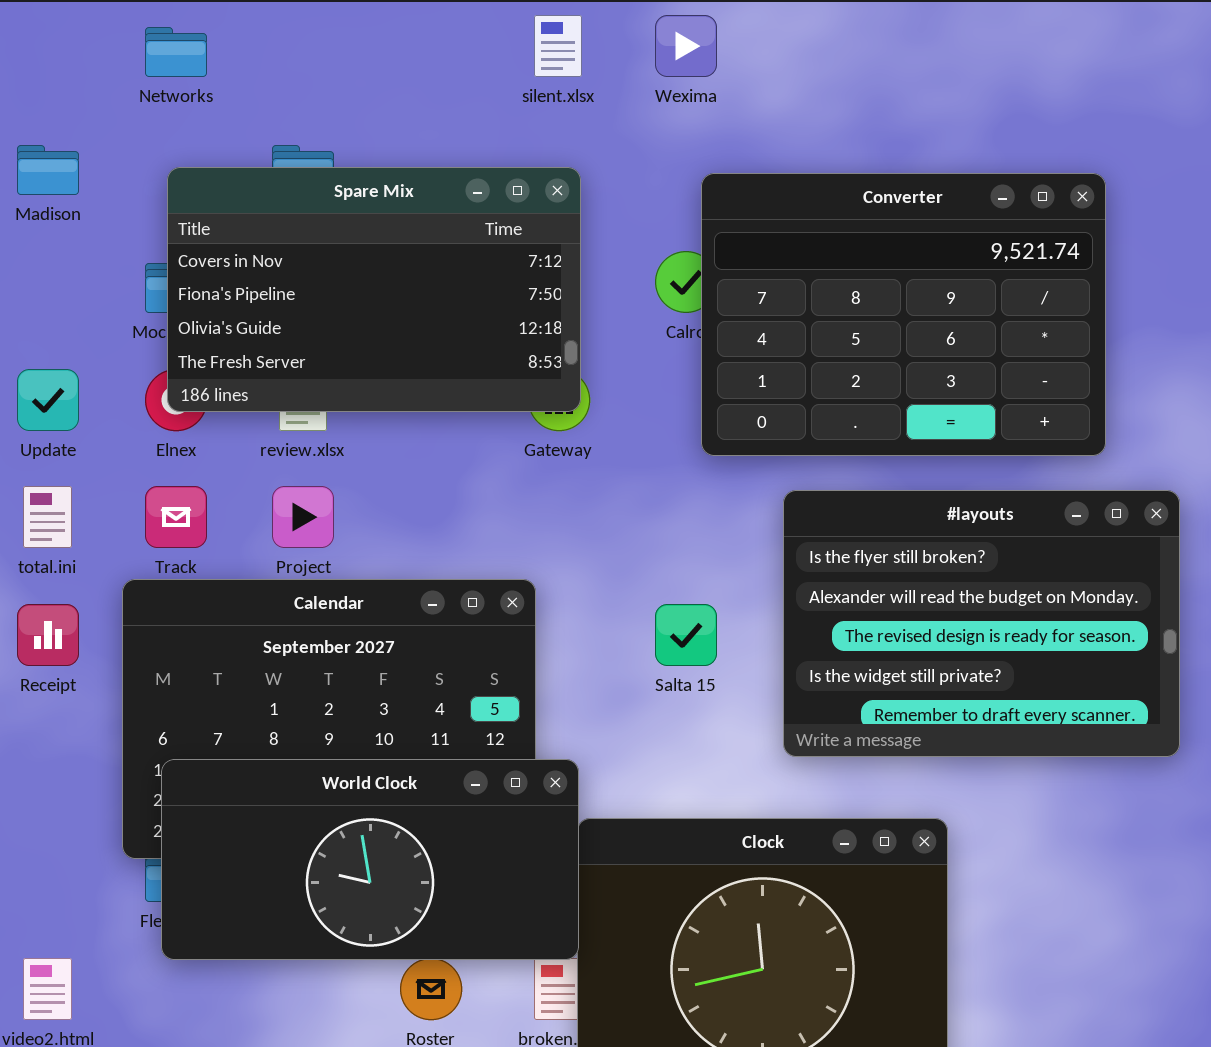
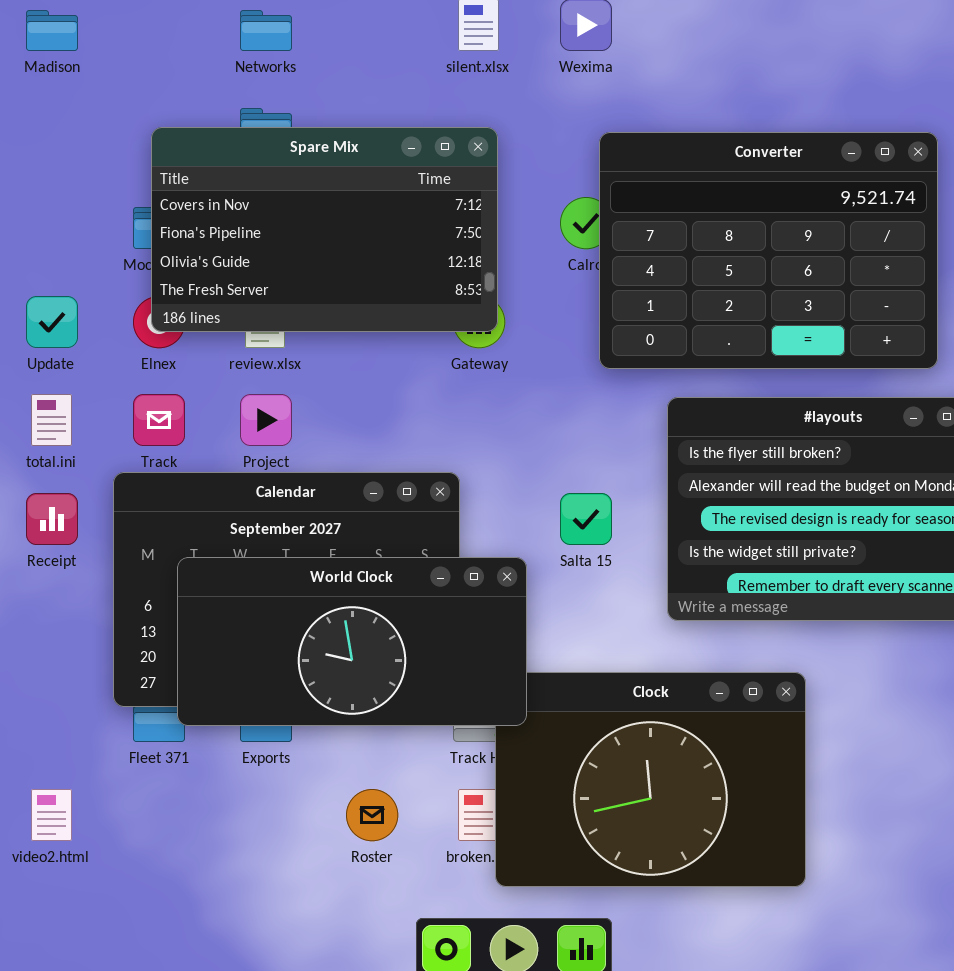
Networks: [145,27,207,77] -> [240,10,292,51], moved
Madison: [17,145,79,195] -> [26,10,78,51], moved
World Clock: [161,759,579,960] -> [177,557,527,726], moved

